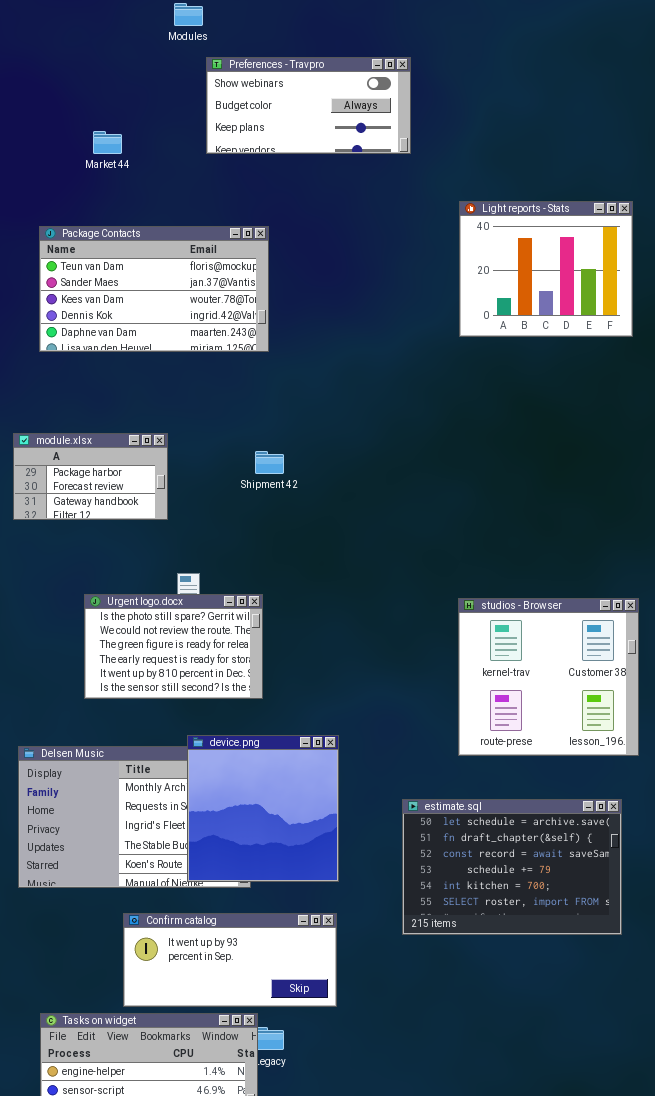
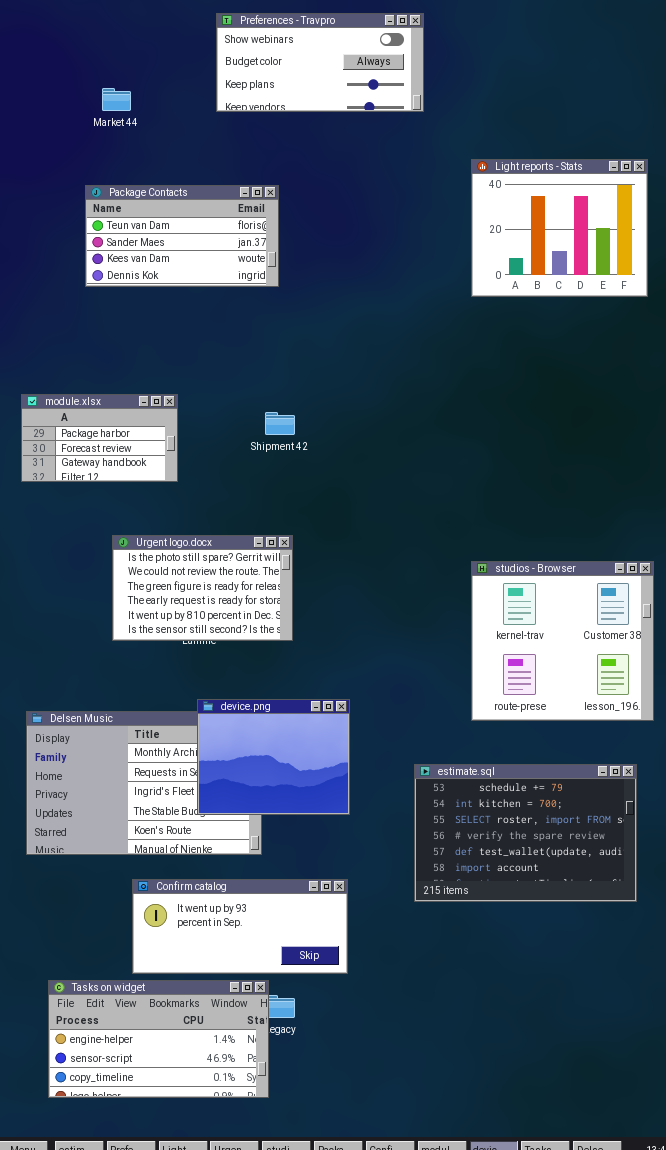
Package Contacts: [39,226,269,352] -> [85,185,279,287], resized
Urgent logo.docx: [84,594,263,699] -> [112,535,293,641], moved
device.png: [187,735,339,882] -> [197,699,350,815], resized
estimate.sql: [402,799,622,935] -> [414,764,637,902], scrolled down 3 rows

